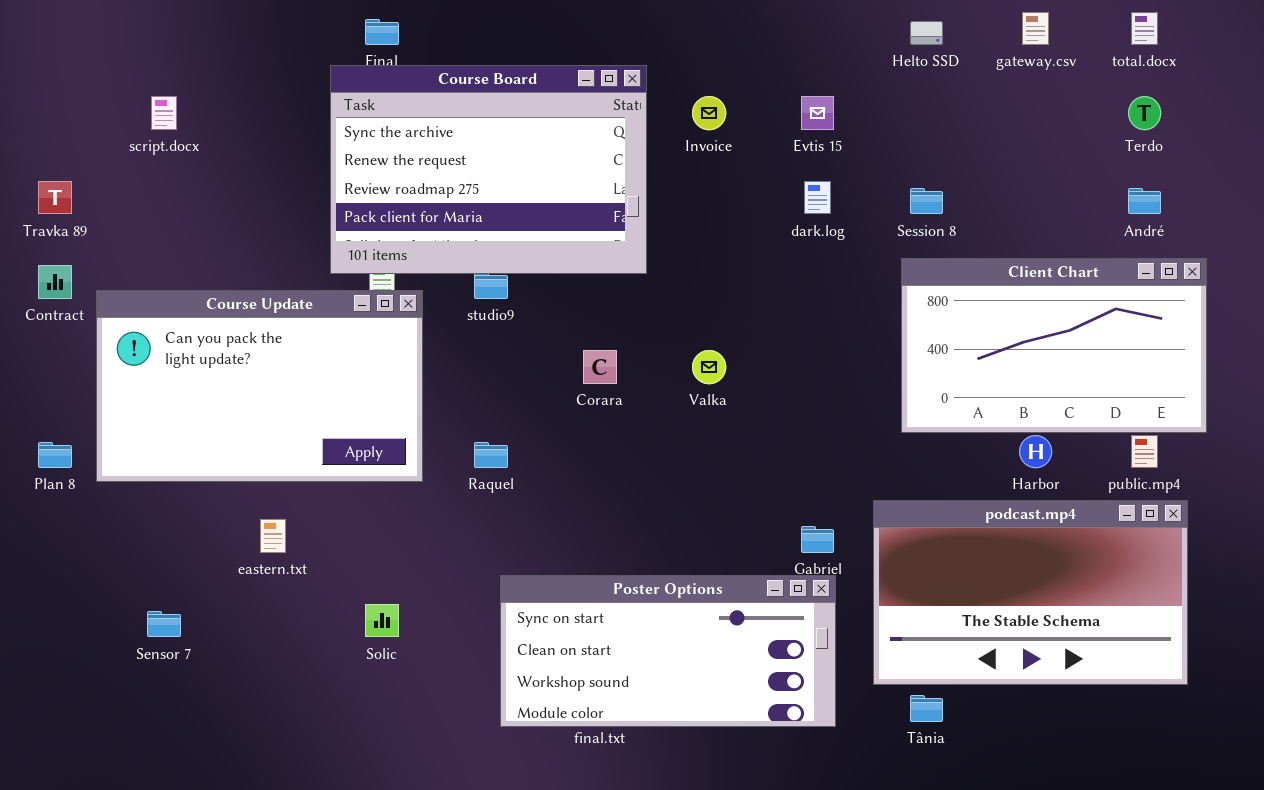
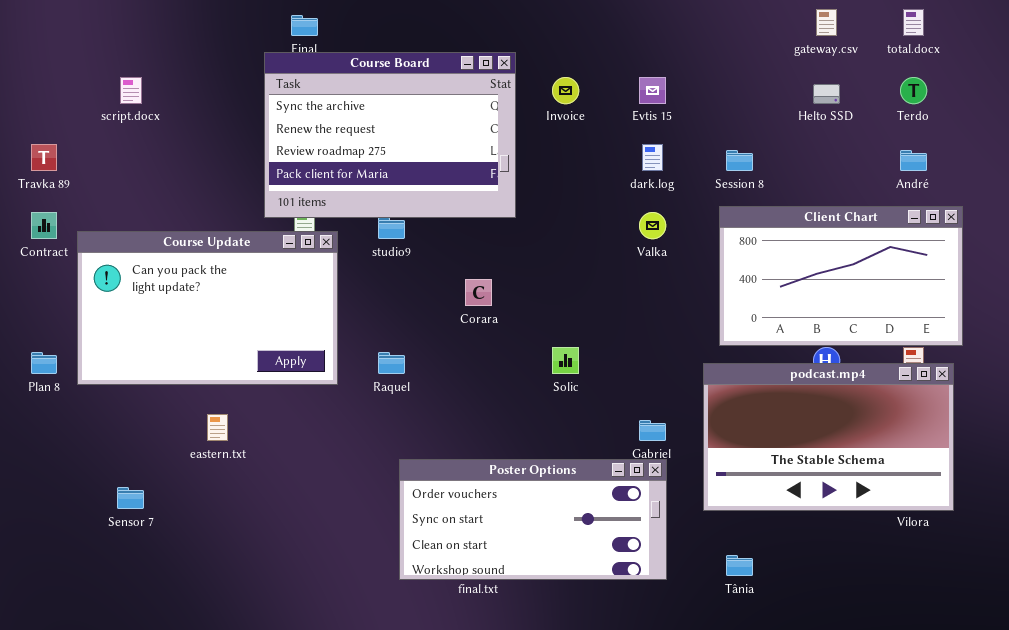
Helto SSD: [910,21,943,45] -> [813,84,840,104], moved
Valka: [692,350,726,384] -> [639,212,666,239], moved
podcast.mp4: [873,500,1188,685] -> [703,363,954,511], moved
Poster Options: [500,575,836,727] -> [399,459,667,580], scrolled up 1 row
Solic: [365,604,399,637] -> [552,347,579,374], moved

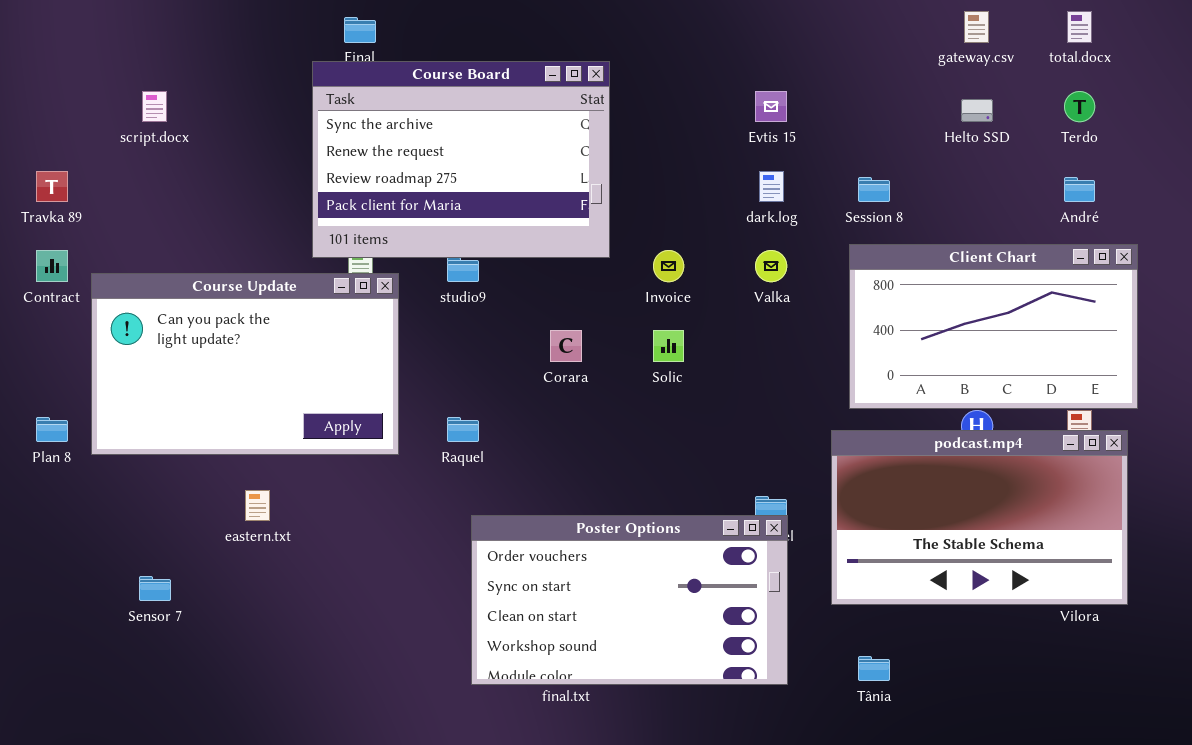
Invoice: [552,77,579,104] -> [653,250,684,282], moved
Solic: [552,347,579,374] -> [653,330,684,362], moved
Poster Options: [399,459,667,580] -> [471,515,788,685], resized

